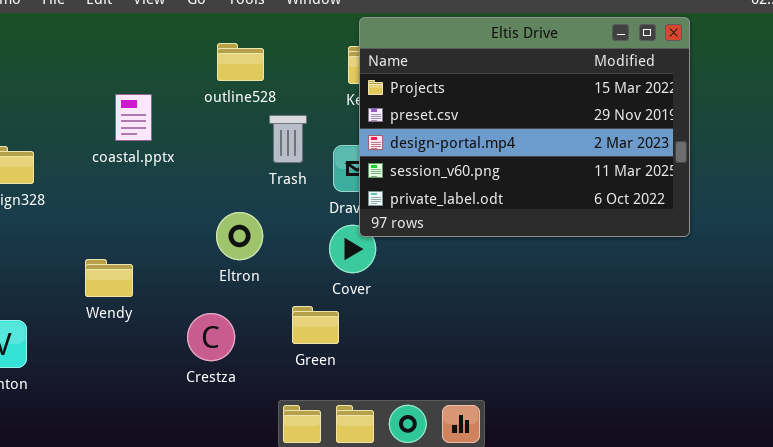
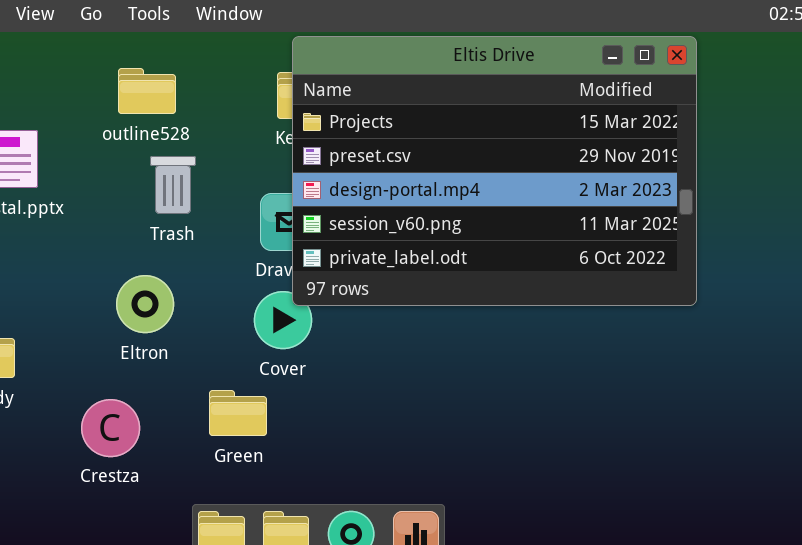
Trash: [269,115,307,163] -> [150,156,196,214], moved

